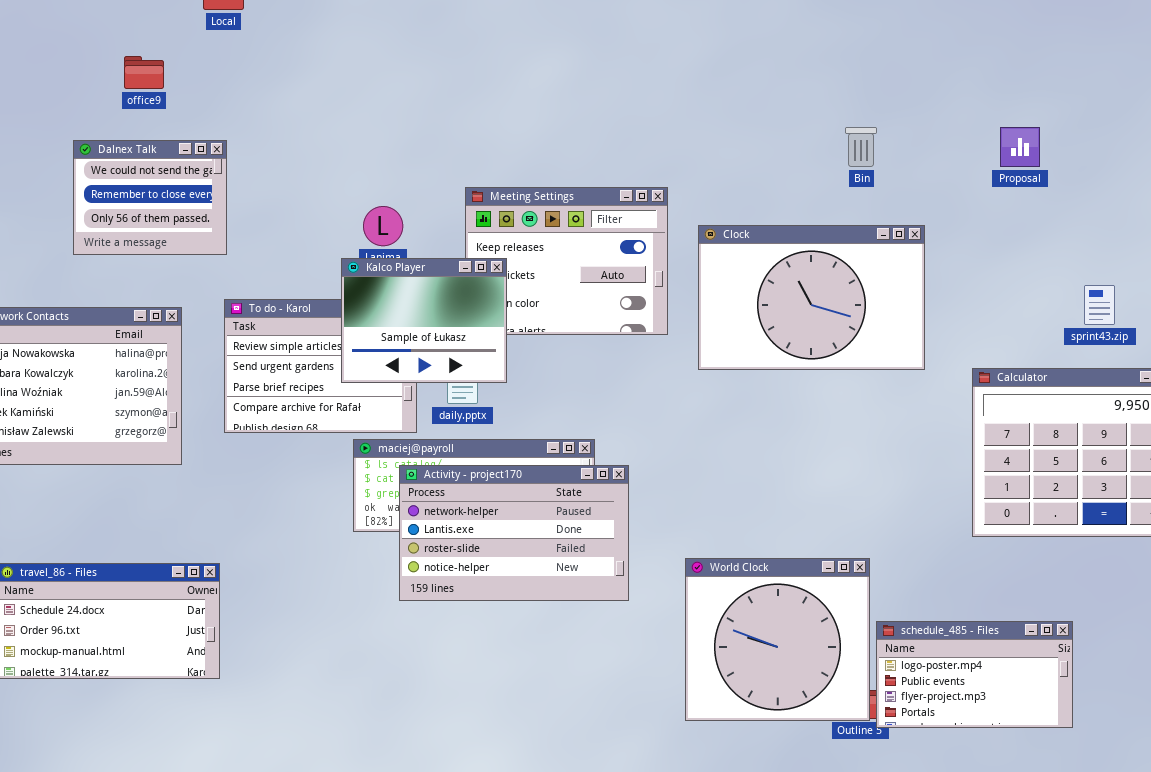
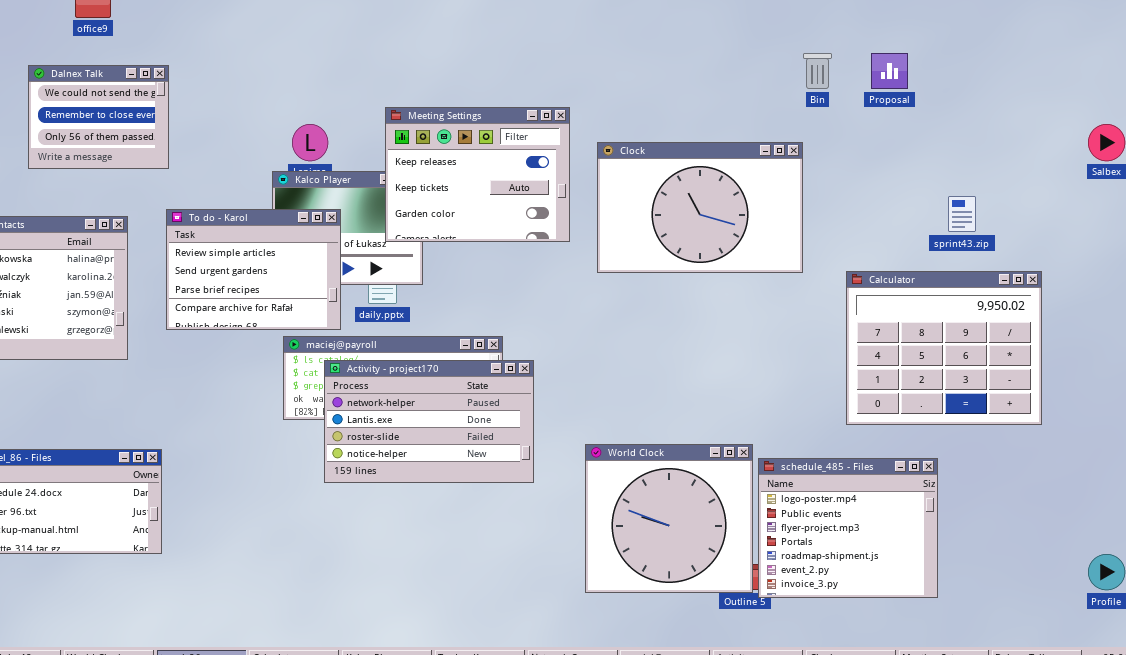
Bin: [845,127,877,167] -> [803,53,832,89], moved
Meeting Settings: [465,187,668,335] -> [385,107,570,242], raised
To do - Karol: [224,299,417,433] -> [166,209,341,330], raised
schedule_485 - Files: [876,621,1073,728] -> [758,458,938,598], resized

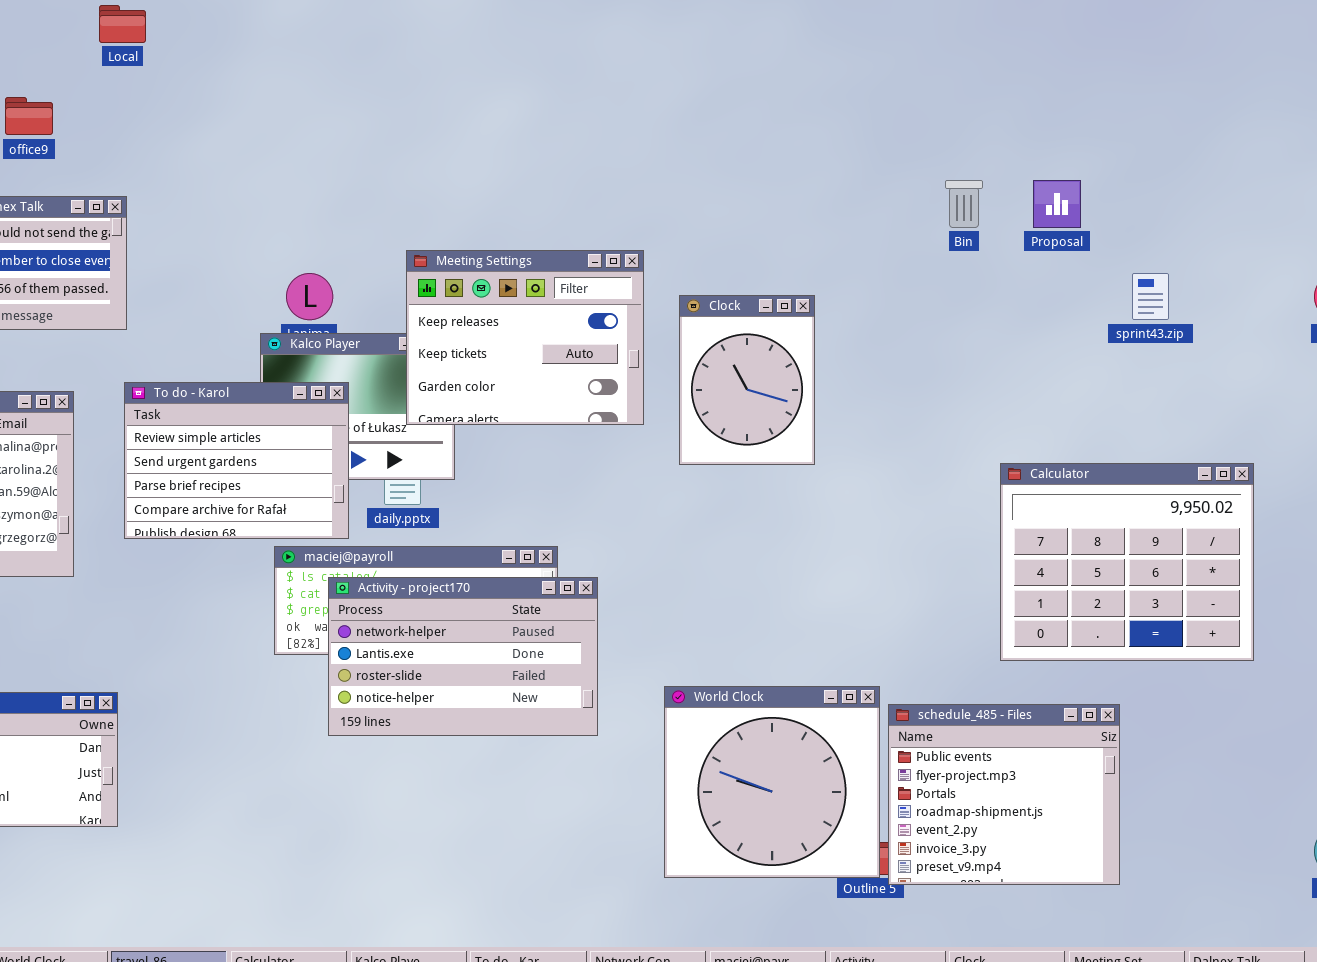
Clock: [597,142,803,273] -> [679,295,815,465], resized
sprint43.zip: [948,196,976,232] -> [1132,273,1169,320], moved
schedule_485 - Files: [758,458,938,598] -> [888,704,1120,885], scrolled down 1 row

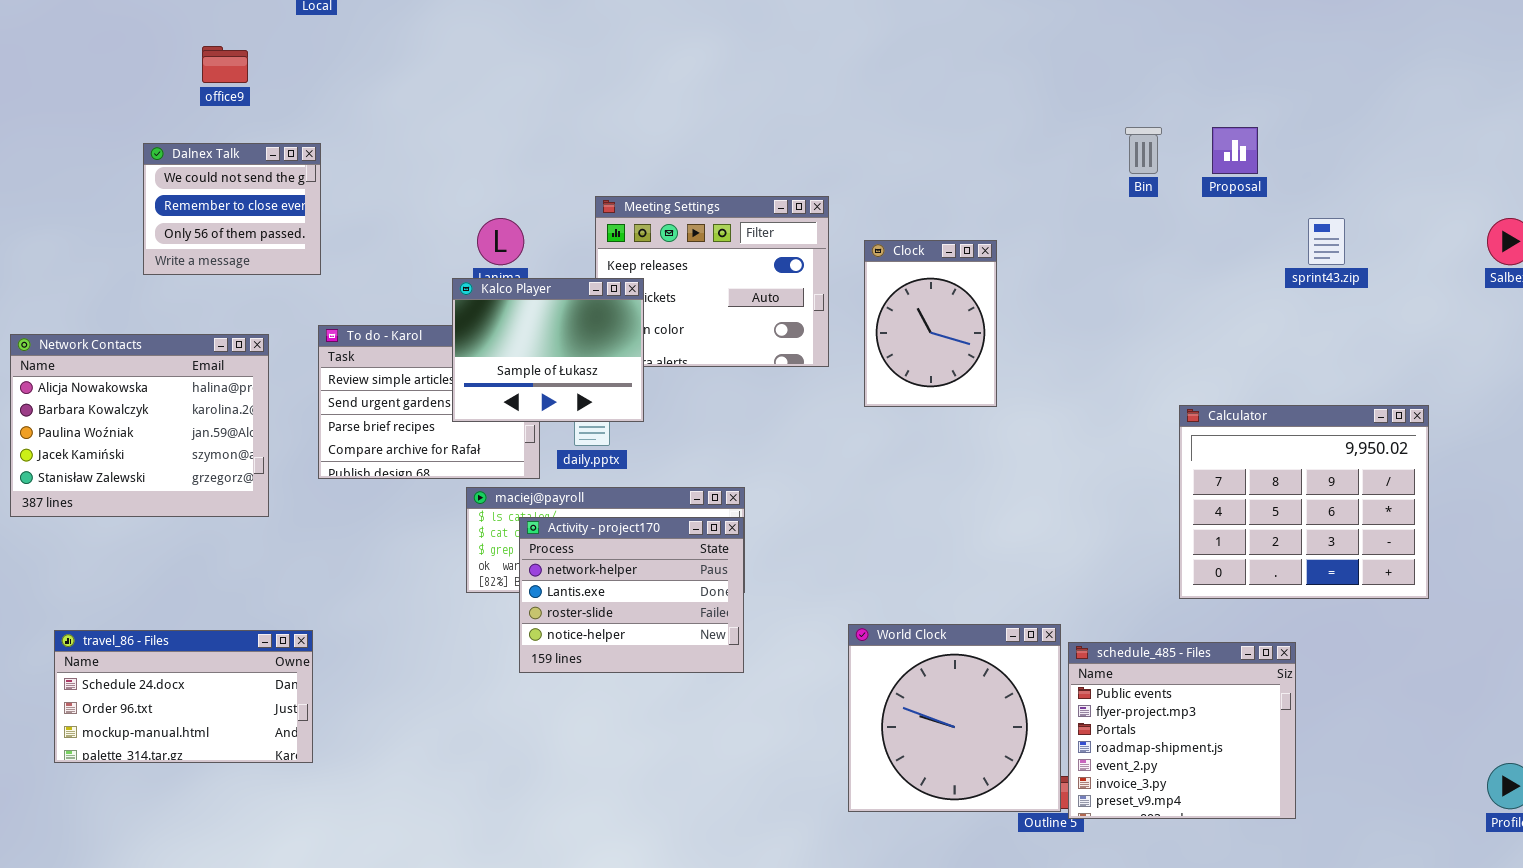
Kalco Player: [260,333,455,480] -> [452,278,644,422], raised
Activity - project170: [328,577,598,736] -> [519,517,744,673], resized

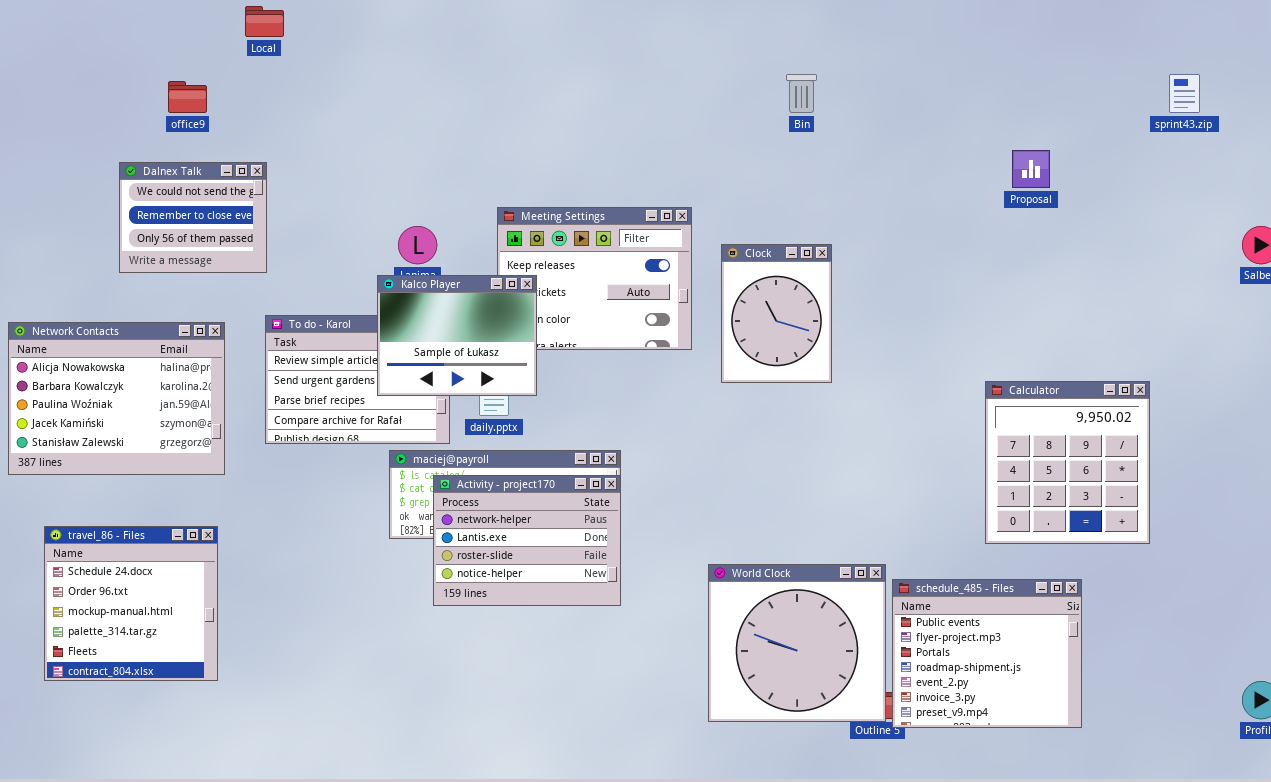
Bin: [1125,127,1162,174] -> [786,74,817,113], moved
sprint43.zip: [1308,218,1345,265] -> [1169,74,1200,113], moved
Calculator: [1179,405,1429,599] -> [985,381,1150,544], resized
travel_86 - Files: [54,630,313,763] -> [44,526,218,681], resized

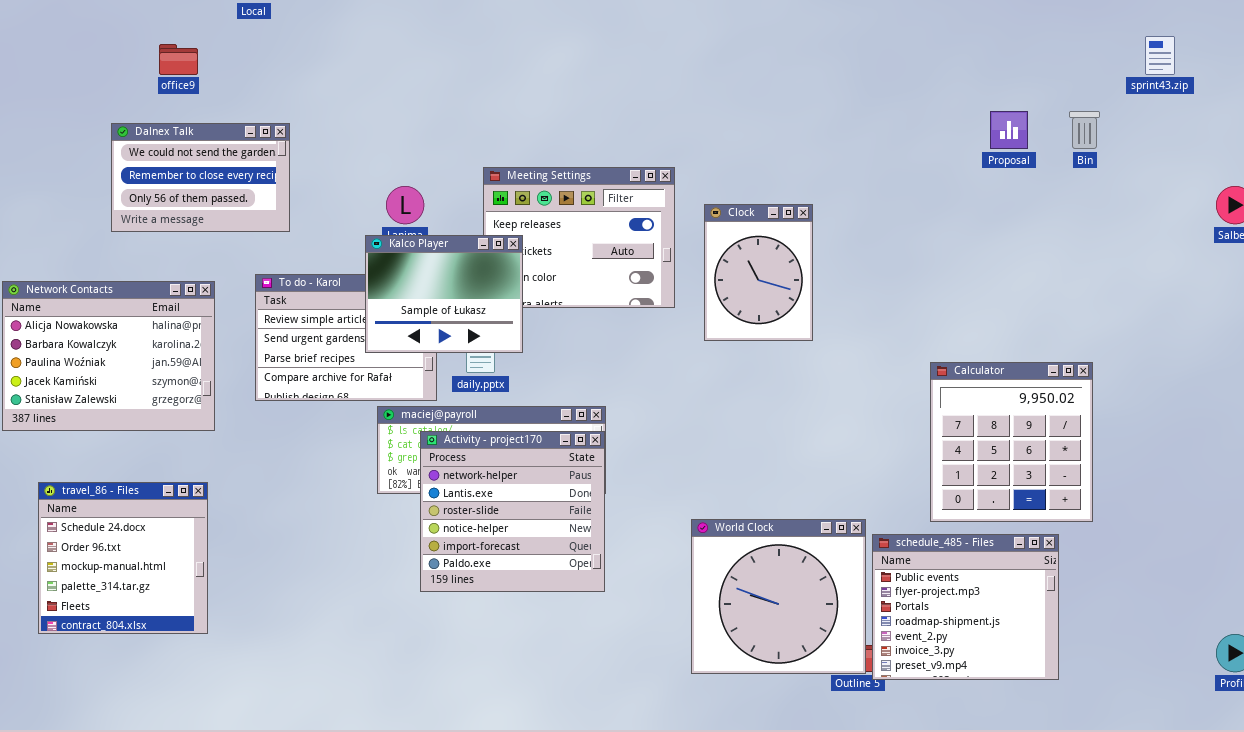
Bin: [786,74,817,113] -> [1069,111,1100,149], moved
Dalnex Talk: [119,162,267,273] -> [111,123,290,232], resized
Calculator: [985,381,1150,544] -> [930,362,1093,522], moved
Activity - project170: [433,475,621,606] -> [420,431,605,592], resized

